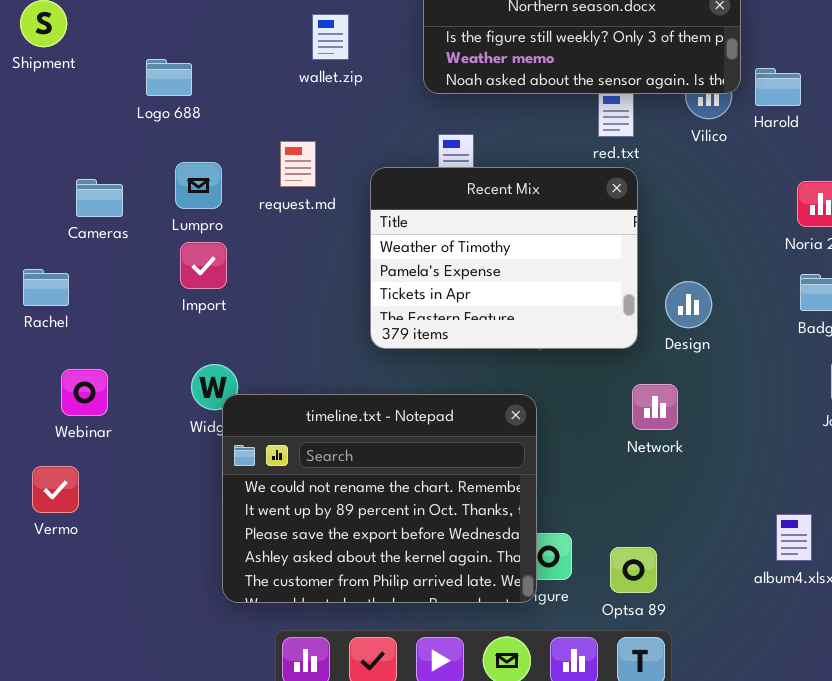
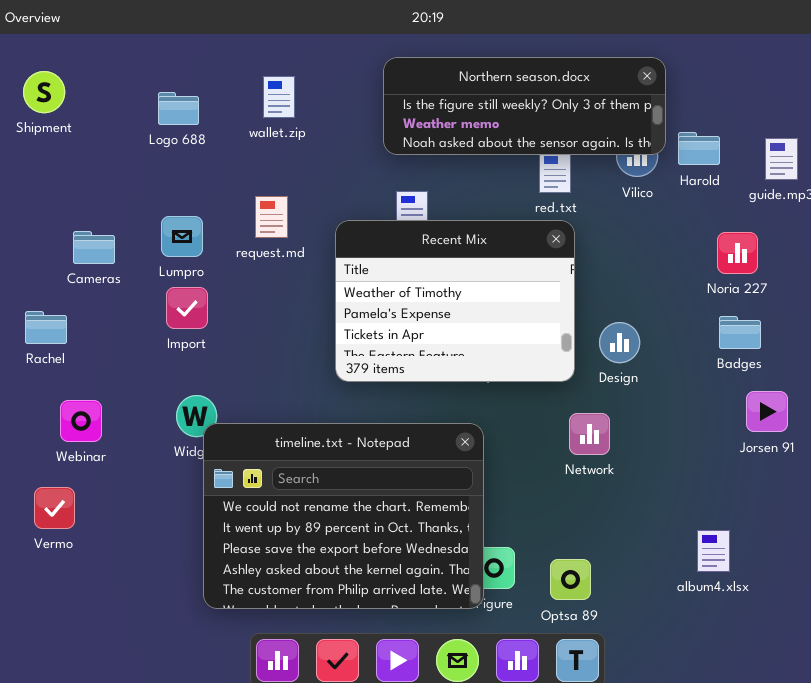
wallet.zip: [312,14,349,60] -> [263,76,295,118], moved
Logo 688: [146,59,192,96] -> [158,92,199,125], moved

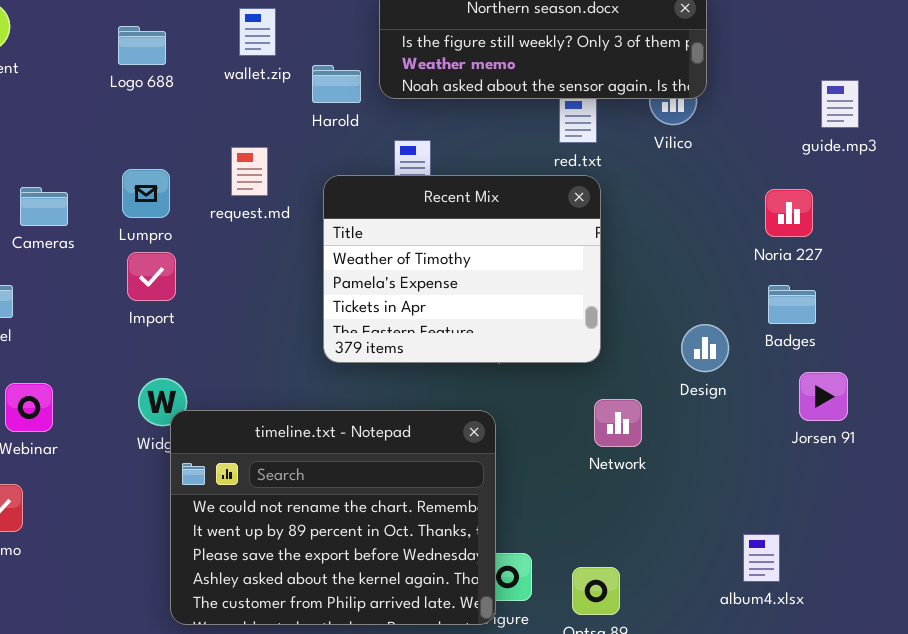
Harold: [678,132,720,165] -> [312,65,361,103], moved
Design: [599,322,640,363] -> [681,324,729,372], moved

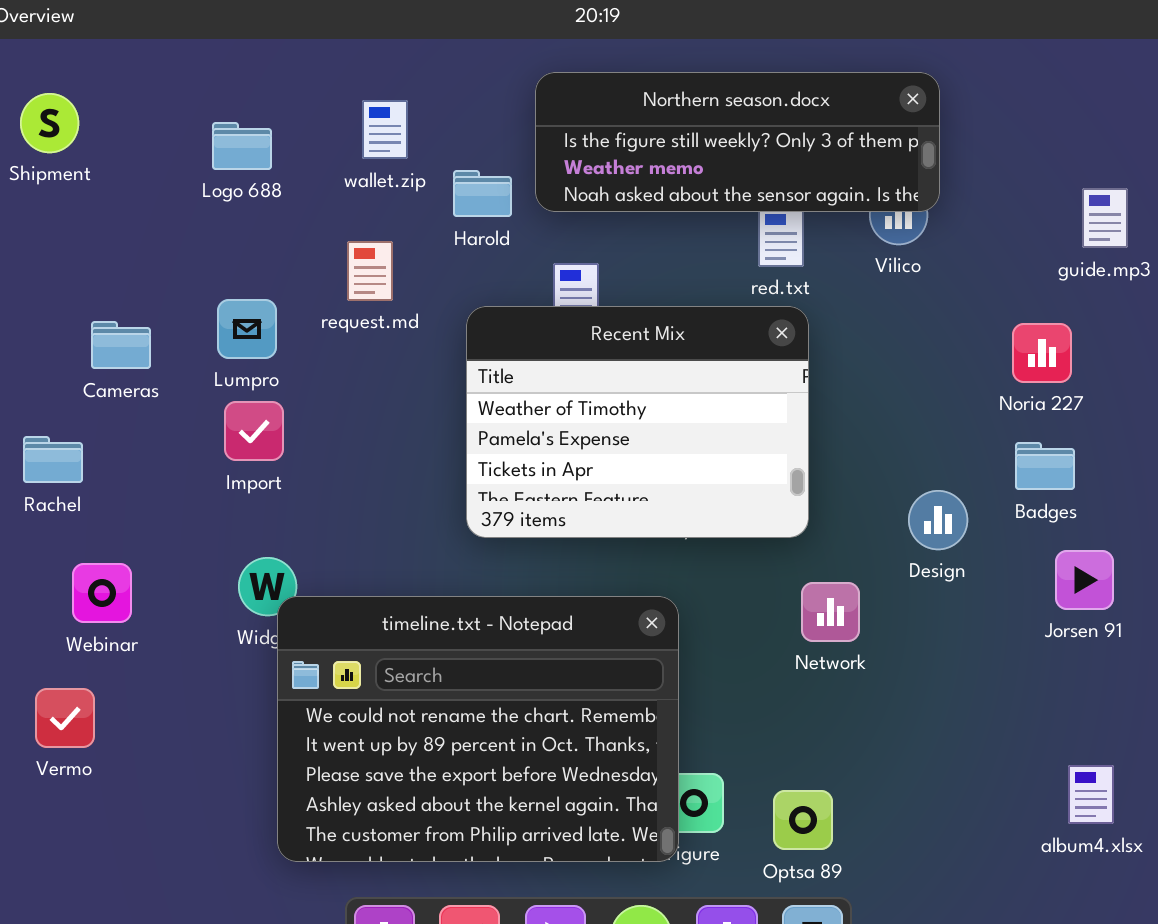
request.md: [231,147,268,196] -> [347,241,393,301], moved
album4.xlsx: [743,534,780,582] -> [1068,765,1114,824], moved

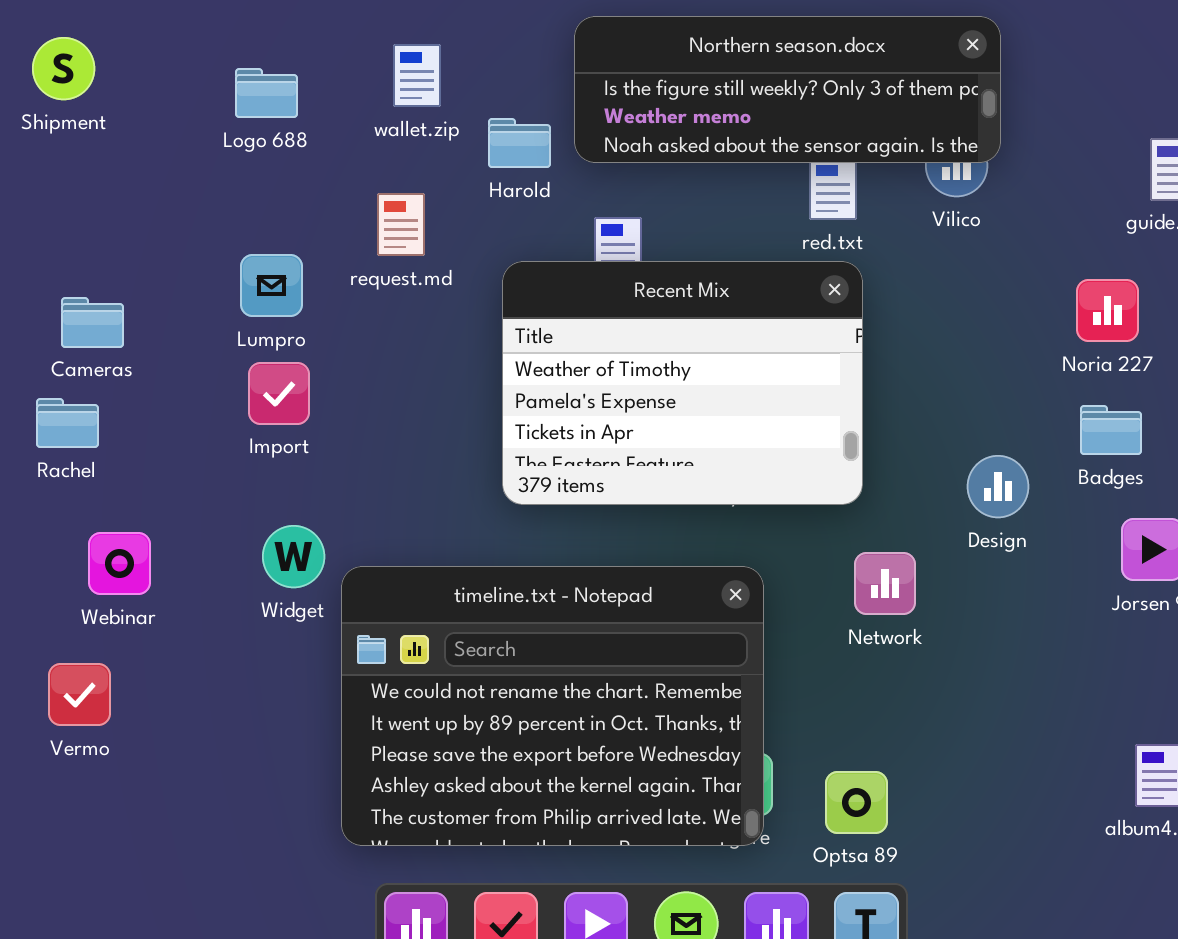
Cameras: [91,321,151,369] -> [61,297,124,348], moved
timeline.txt - Notepad: [277,596,679,862] -> [341,566,764,846], moved

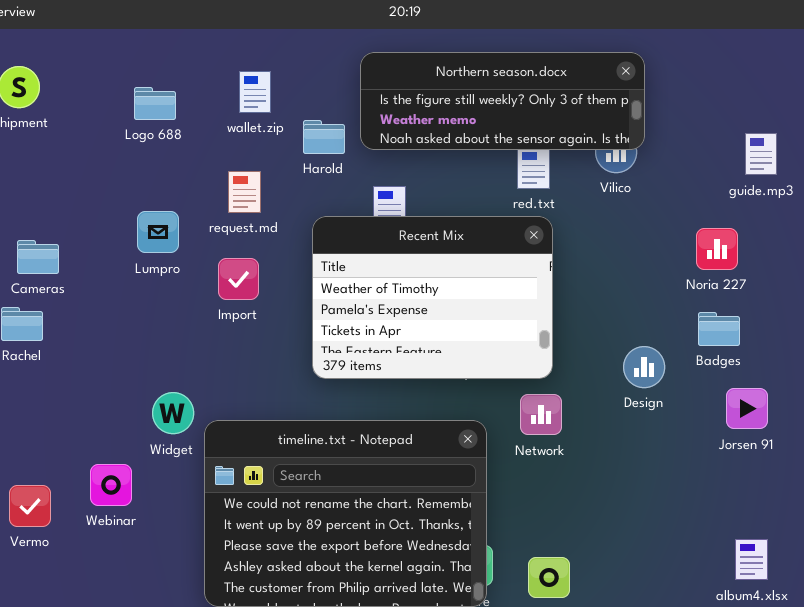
Import: [248,362,310,425] -> [218,258,259,300], moved
Webinar: [88,532,151,595] -> [90,464,132,506], moved
Network: [854,552,916,615] -> [520,394,562,435], moved

